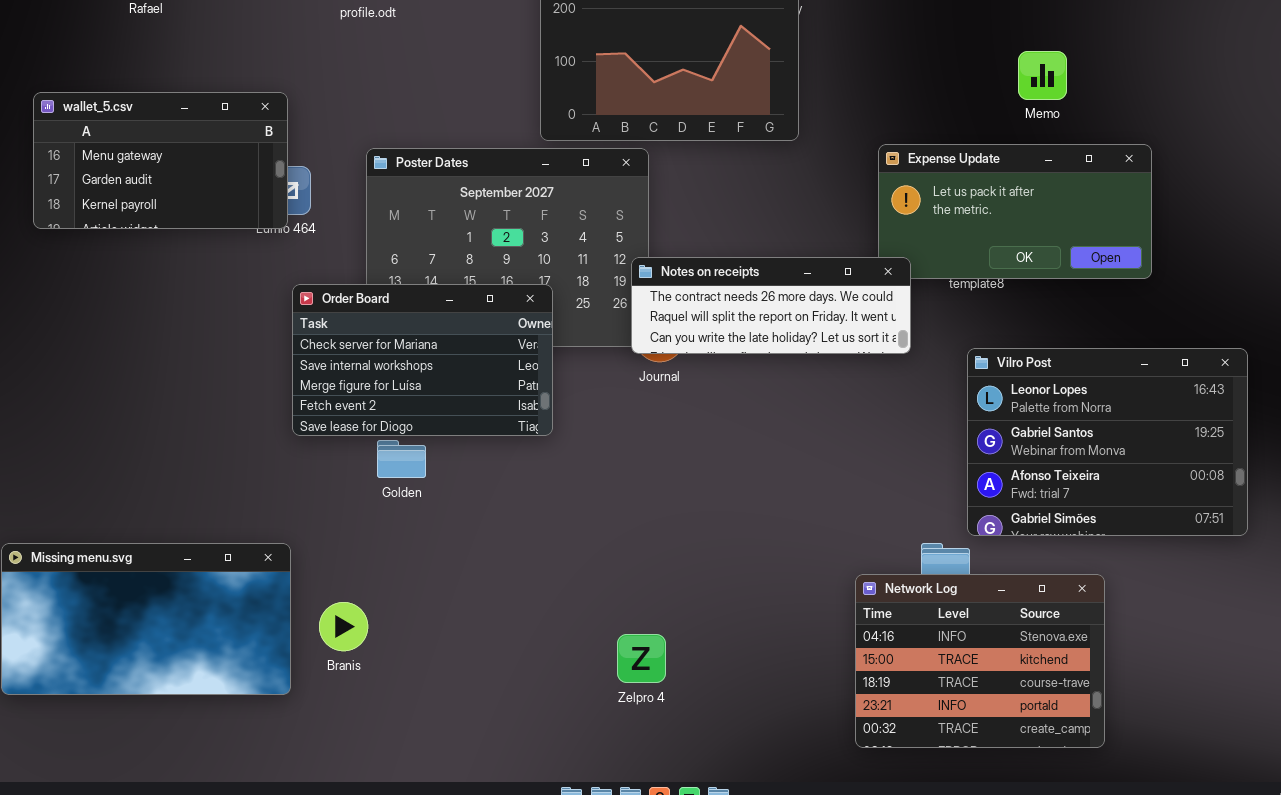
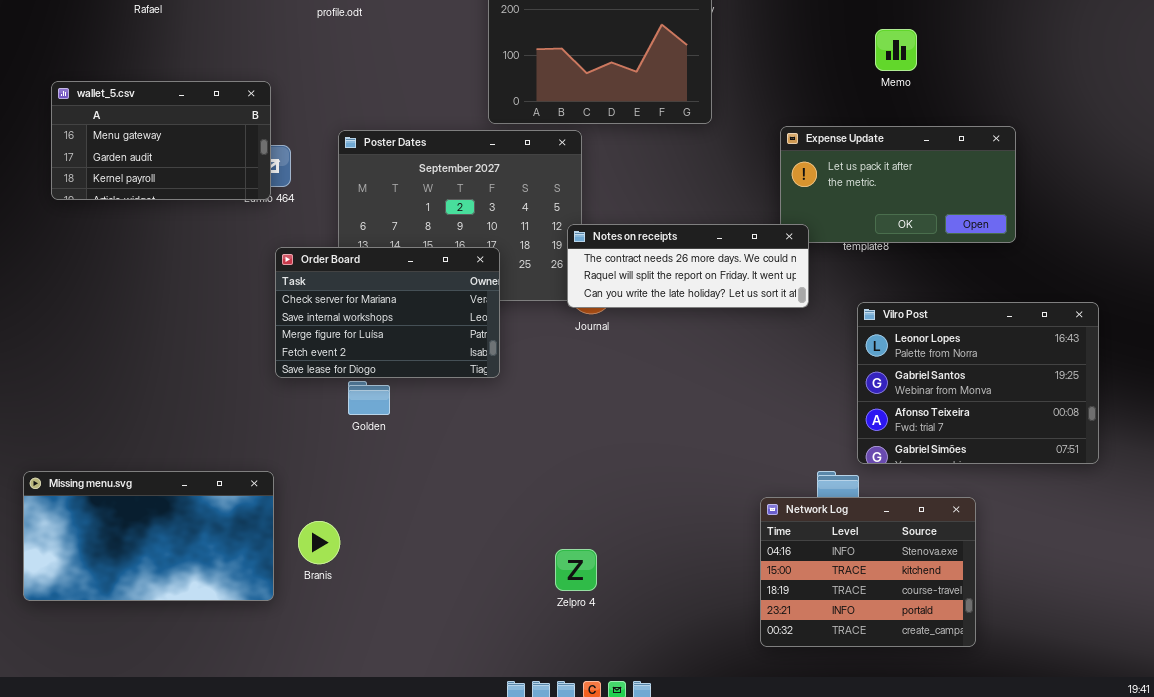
Memo: [1018,51,1067,100] -> [875,29,917,71], moved

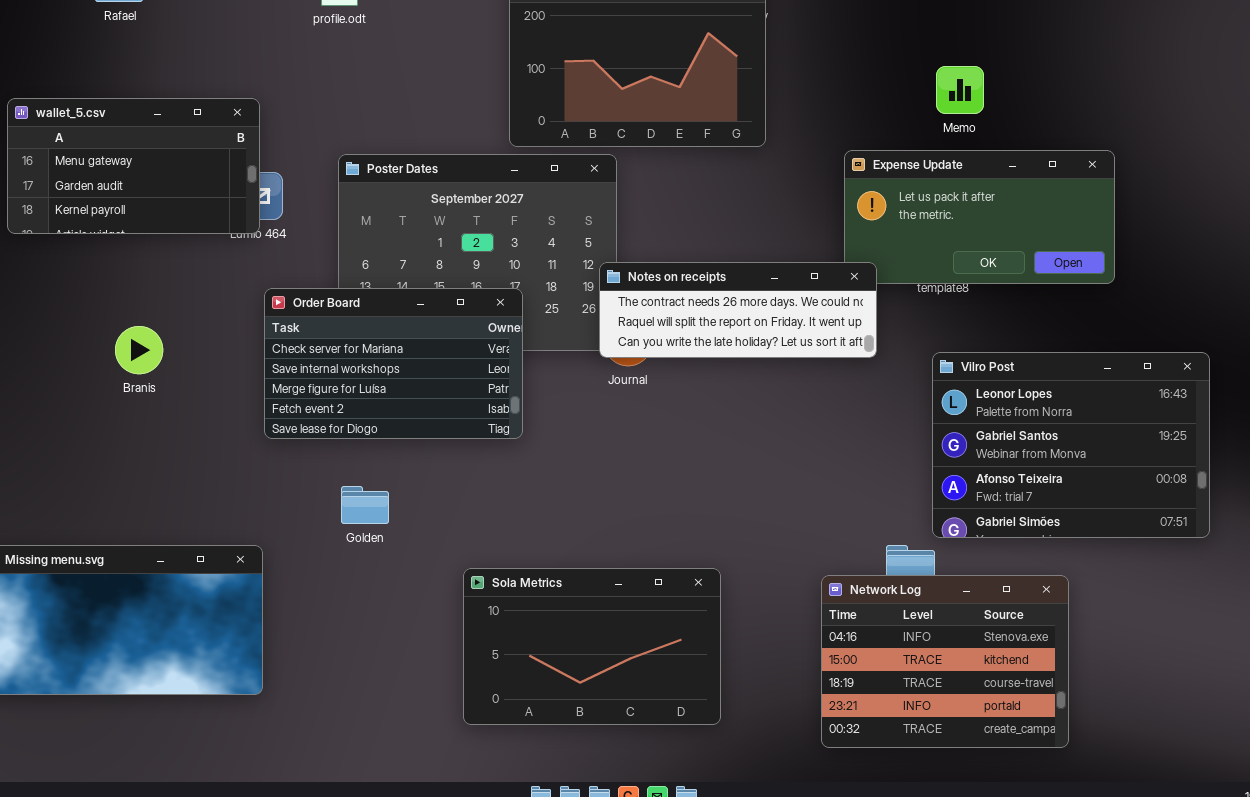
Memo: [875,29,917,71] -> [936,66,984,114], moved
Golden: [348,381,390,415] -> [341,486,389,524], moved
Sola Metrics: none -> [463,568,721,725], opened
Branis: [298,521,340,564] -> [115,326,163,374], moved

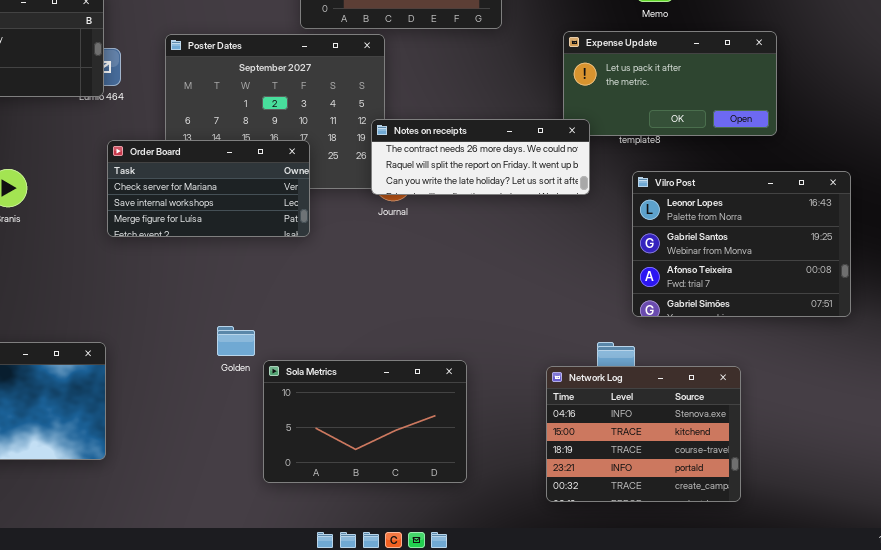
Order Board: [264,288,523,439] -> [107,140,310,237], resized
Vilro Post: [932,352,1210,538] -> [632,171,851,317], moved
Golden: [341,486,389,524] -> [217,326,255,356], moved

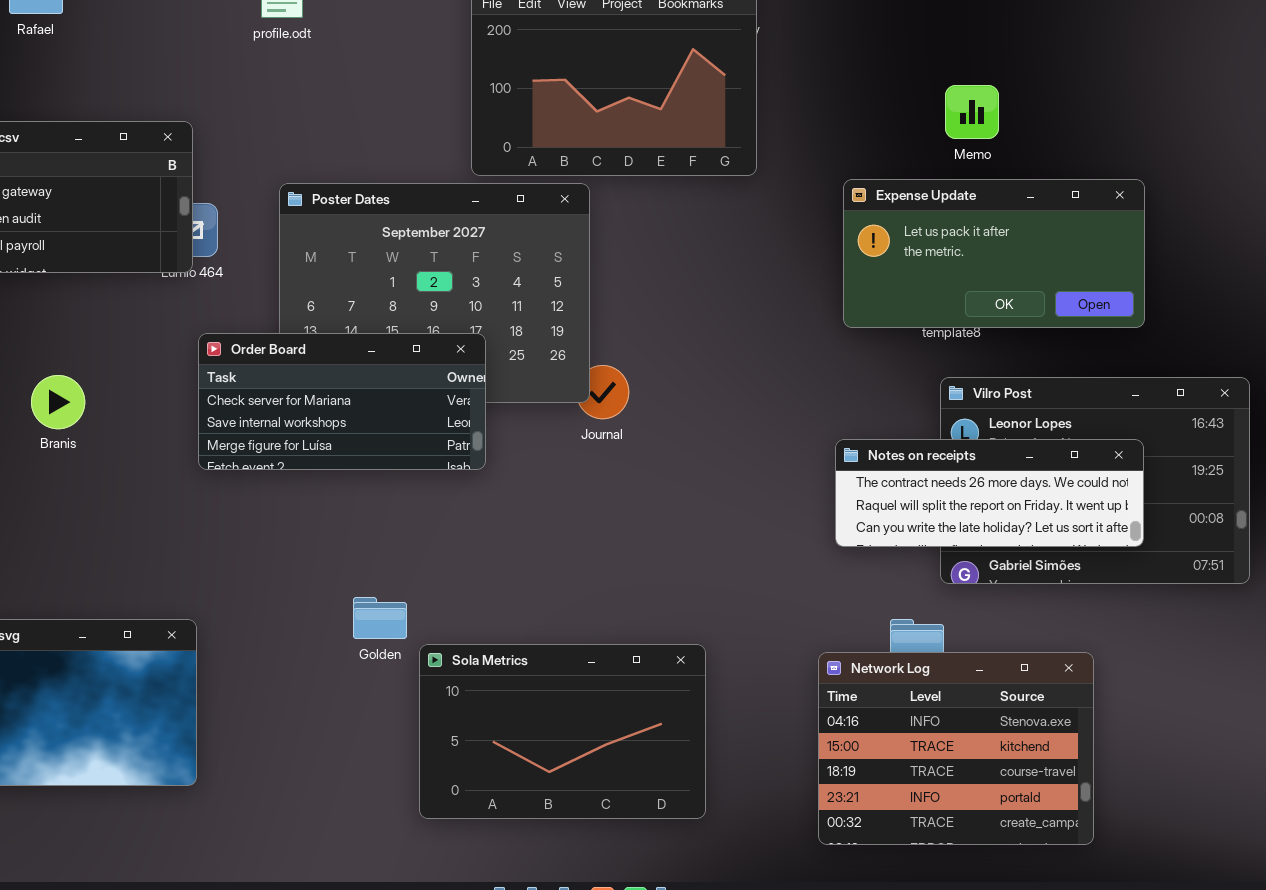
Notes on receipts: [371,119,590,195] -> [835,439,1144,547], moved

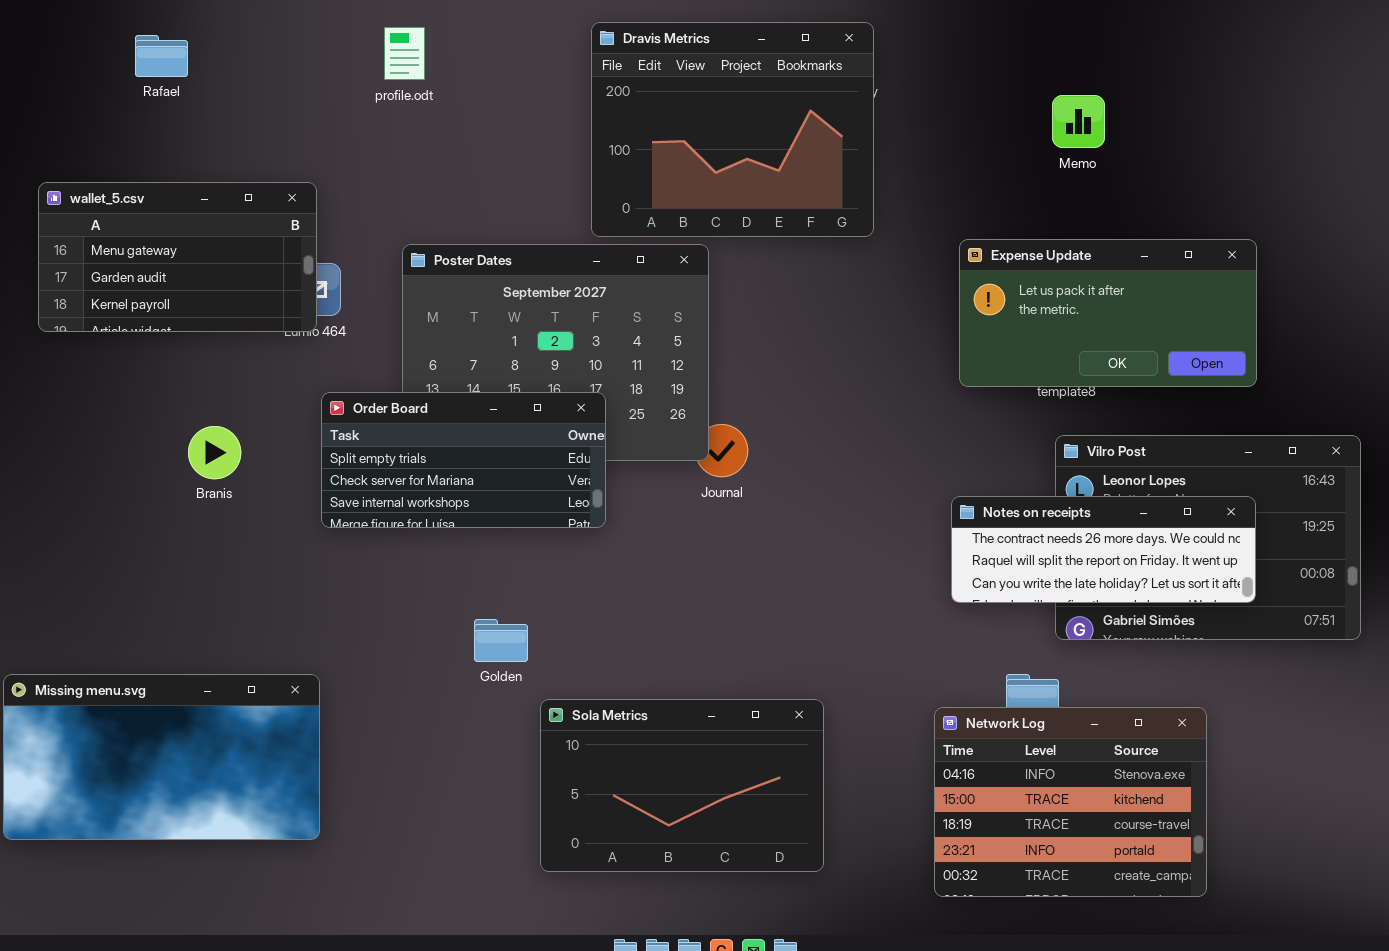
Memo: [945,85,999,139] -> [1052,95,1105,148], moved
Order Board: [198,333,486,470] -> [321,392,606,528], scrolled up 1 row
Branis: [31,375,85,429] -> [188,426,241,479], moved
Golden: [353,597,407,639] -> [474,619,528,662], moved

